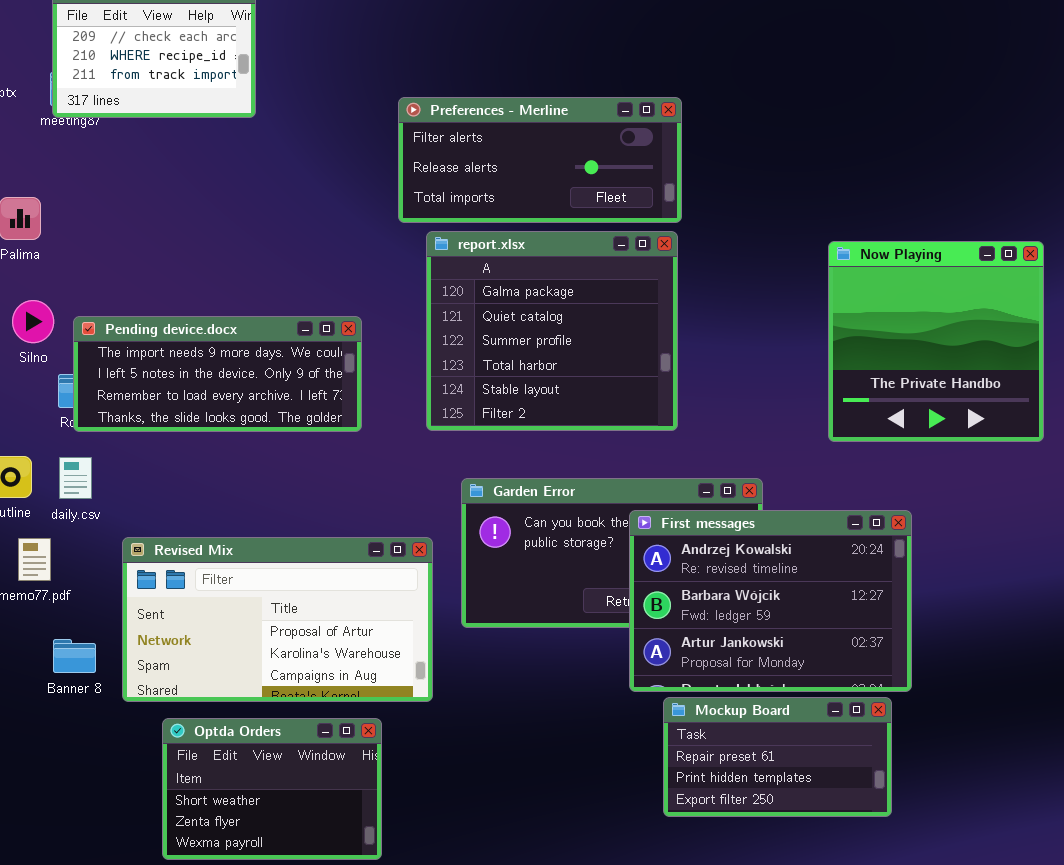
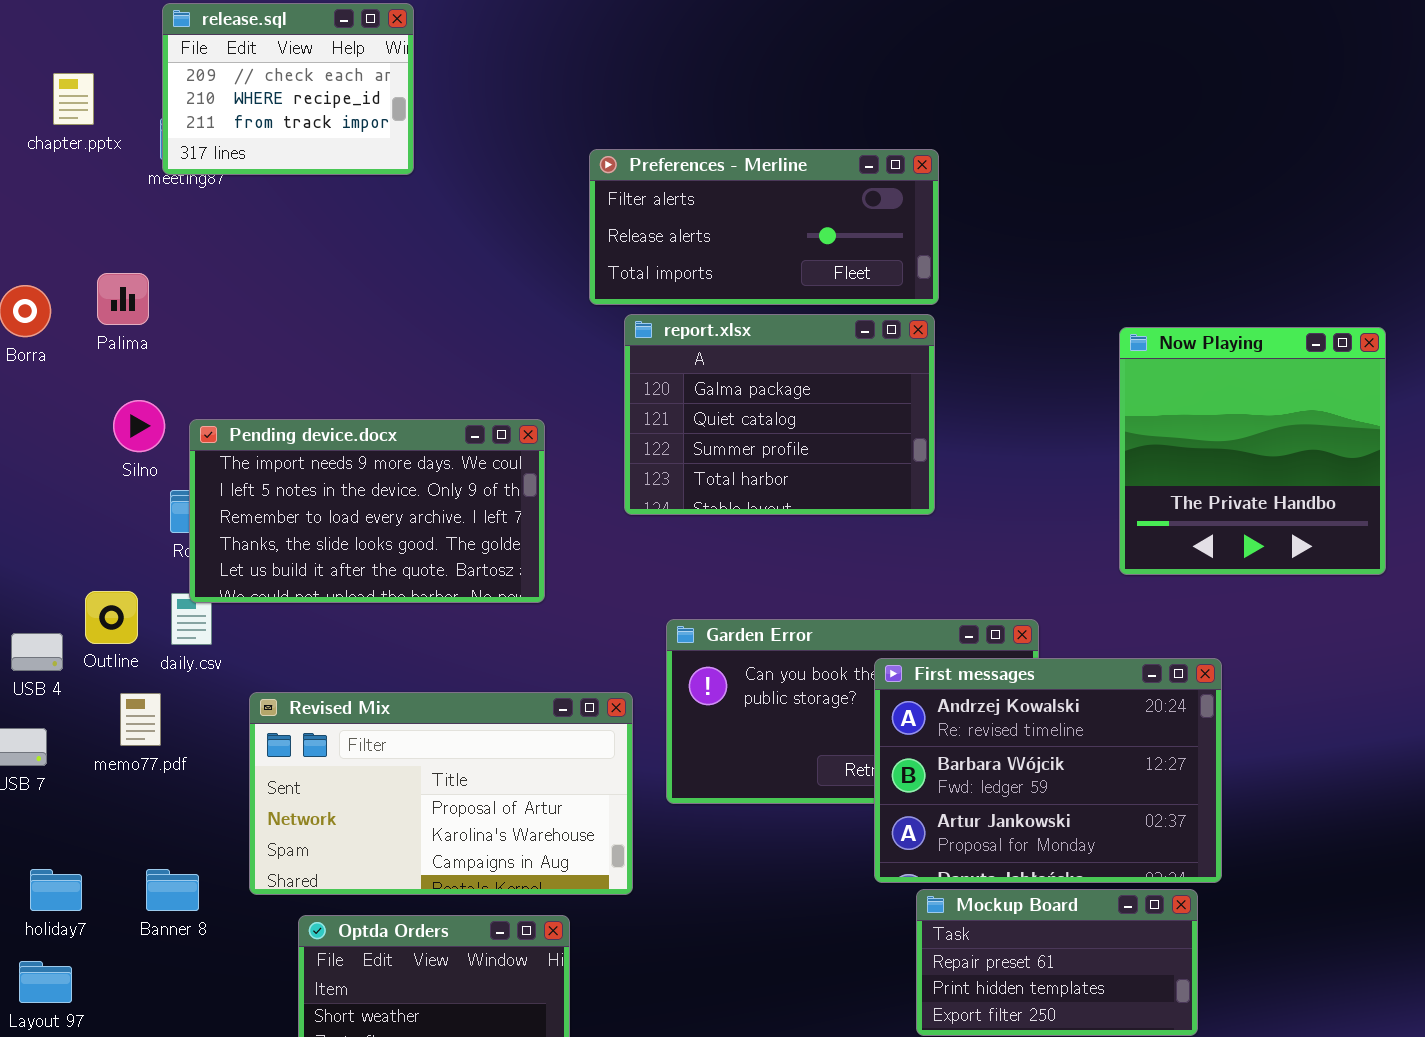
report.xlsx: [426,231,678,431] -> [624,314,935,515], resized
Pending device.docx: [73,316,362,432] -> [189,419,545,603], resized
Banner 8: [53,639,96,673] -> [146,869,199,911], moved

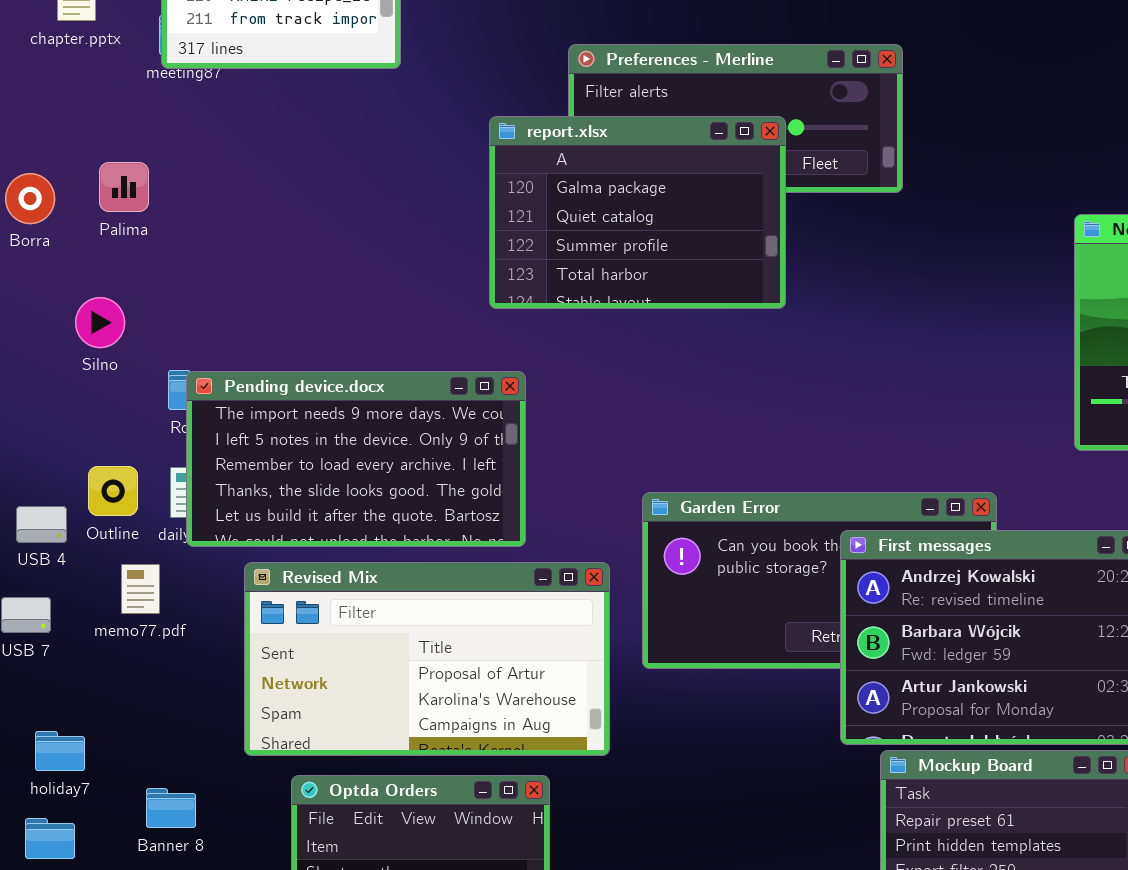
report.xlsx: [624,314,935,515] -> [489,116,786,309], moved
Silno: [113,400,165,452] -> [75,297,125,348], moved
Pending device.docx: [189,419,545,603] -> [186,371,526,547], moved
Banner 8: [146,869,199,911] -> [146,788,196,828], moved

